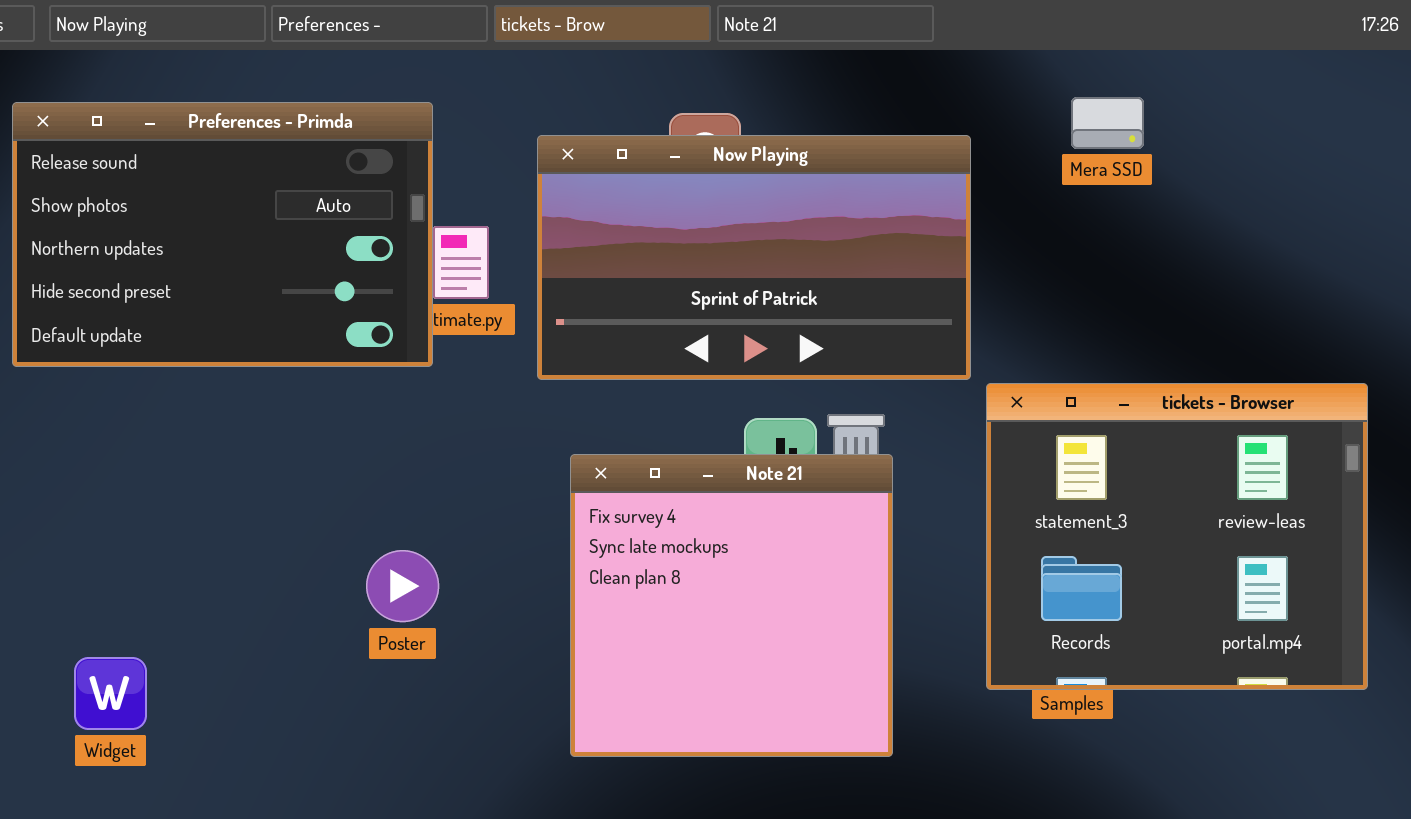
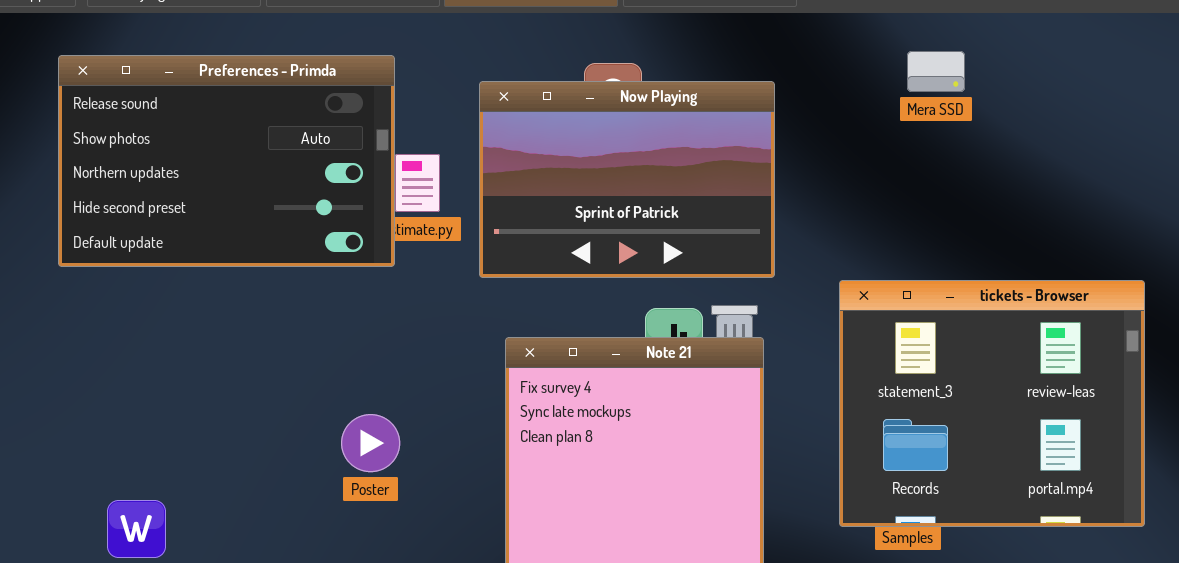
Now Playing: [537,135,971,380] -> [479,81,775,278], resized

